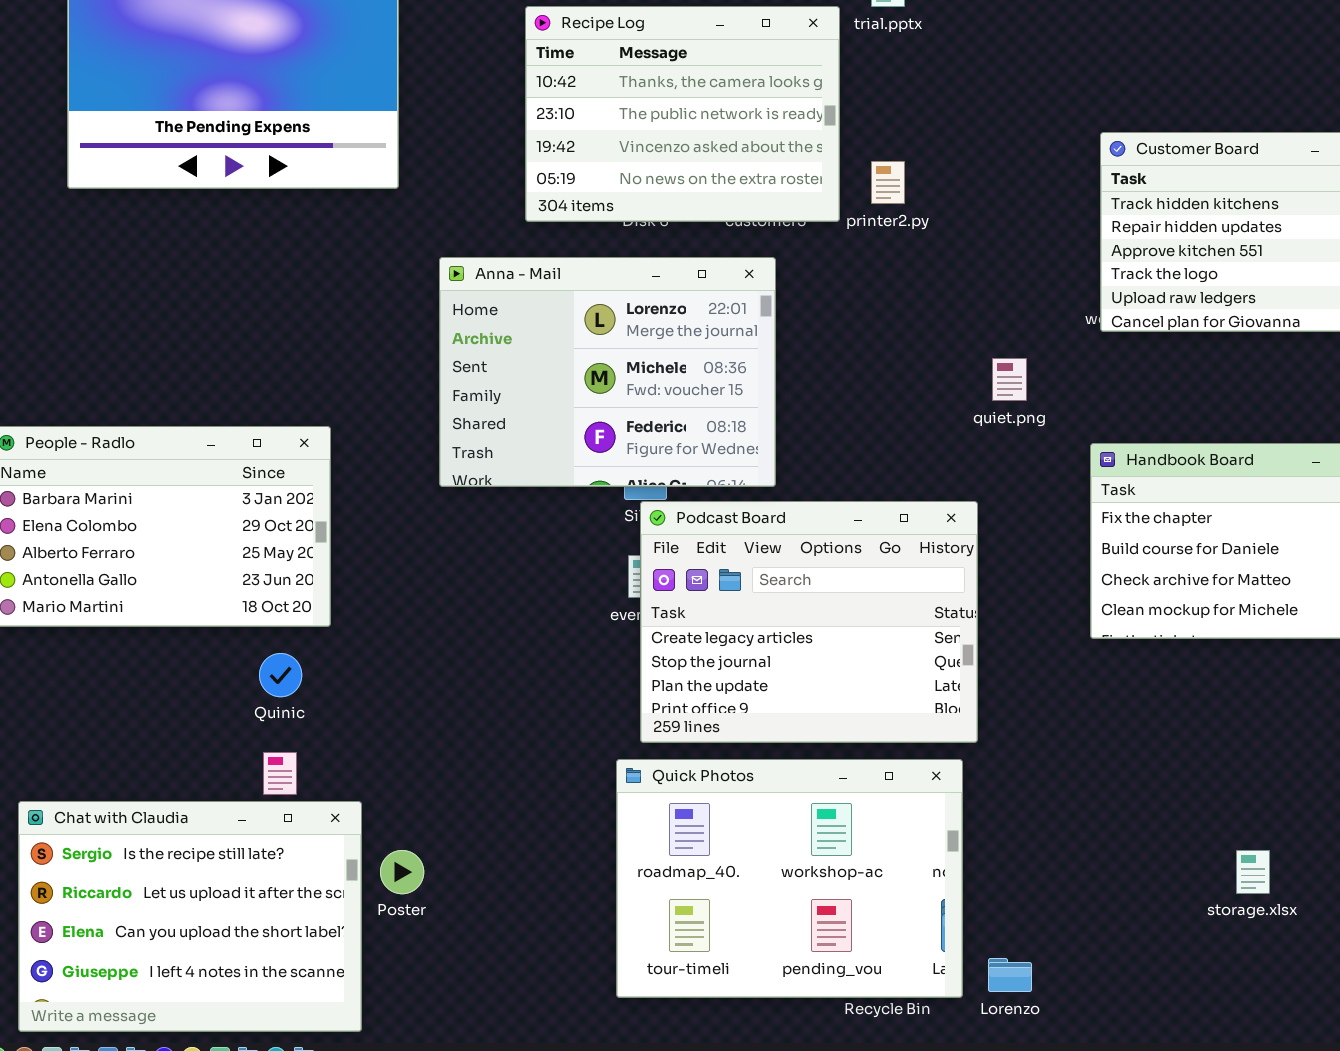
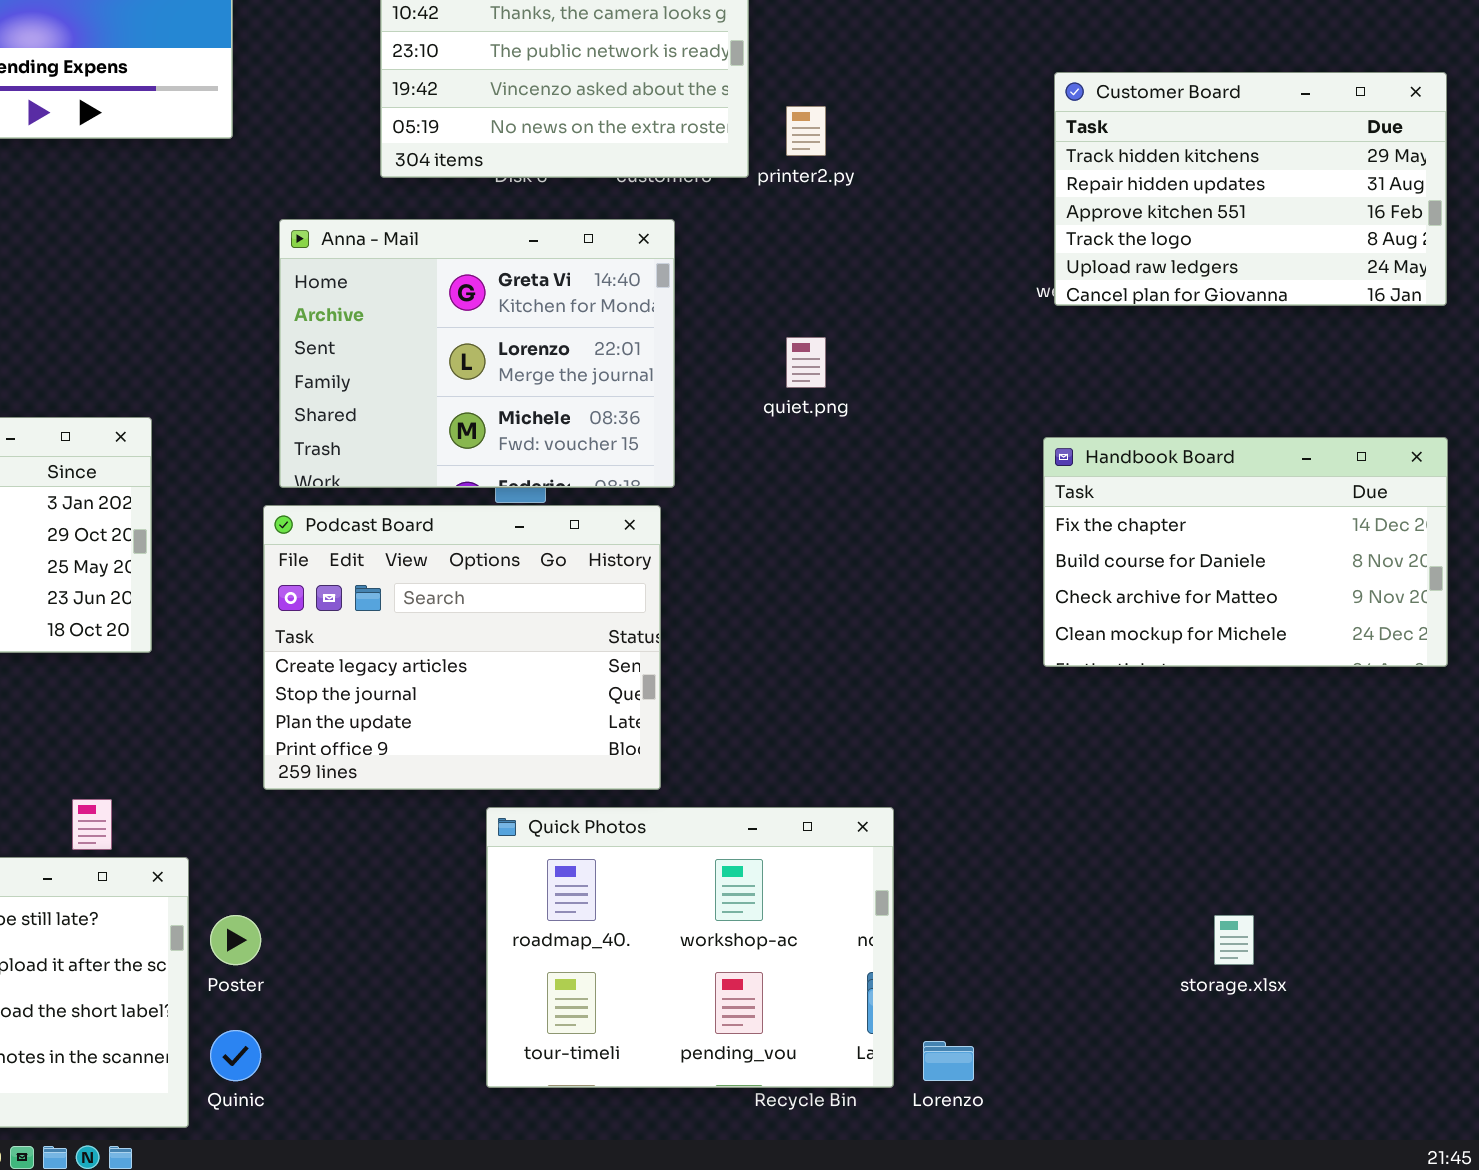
Anna - Mail: [439,257,776,487] -> [279,219,675,488], scrolled up 1 row
quiet.png: [992,358,1027,401] -> [786,337,826,388], moved
Podcast Board: [640,501,978,743] -> [263,505,661,790], moved
Quinic: [259,653,302,697] -> [210,1030,261,1081], moved

